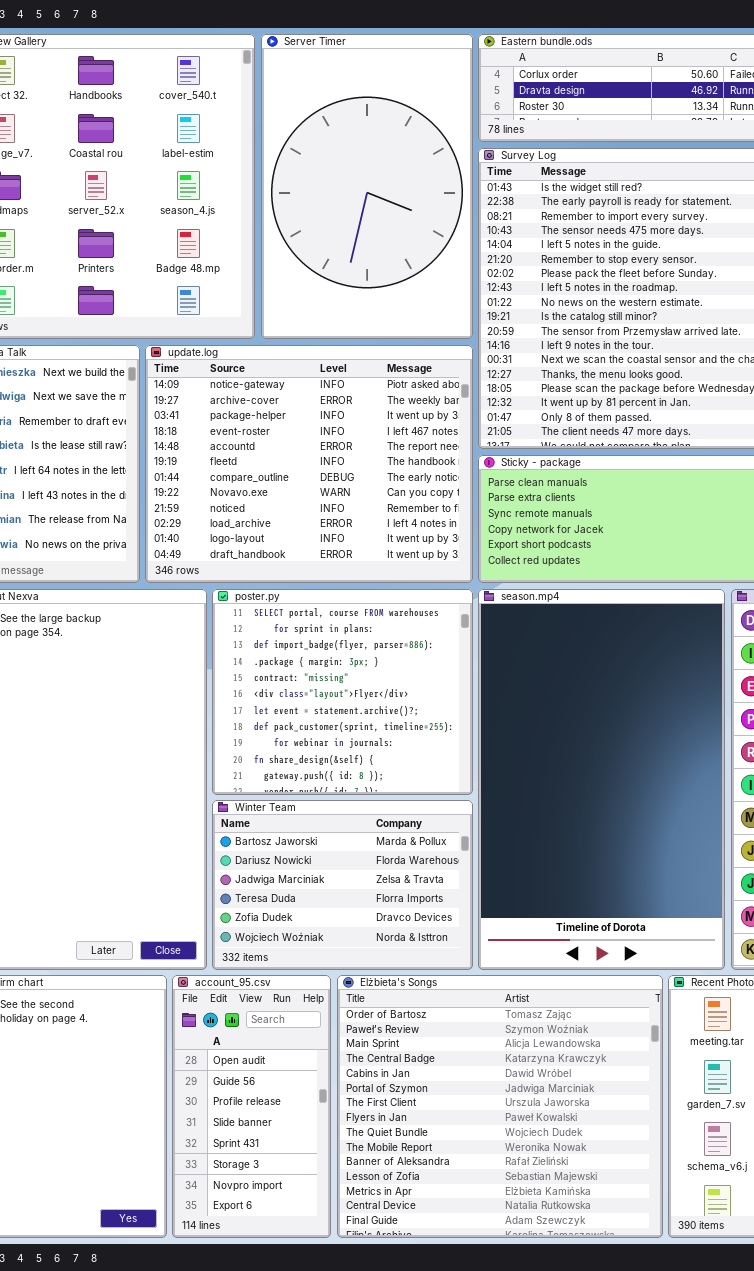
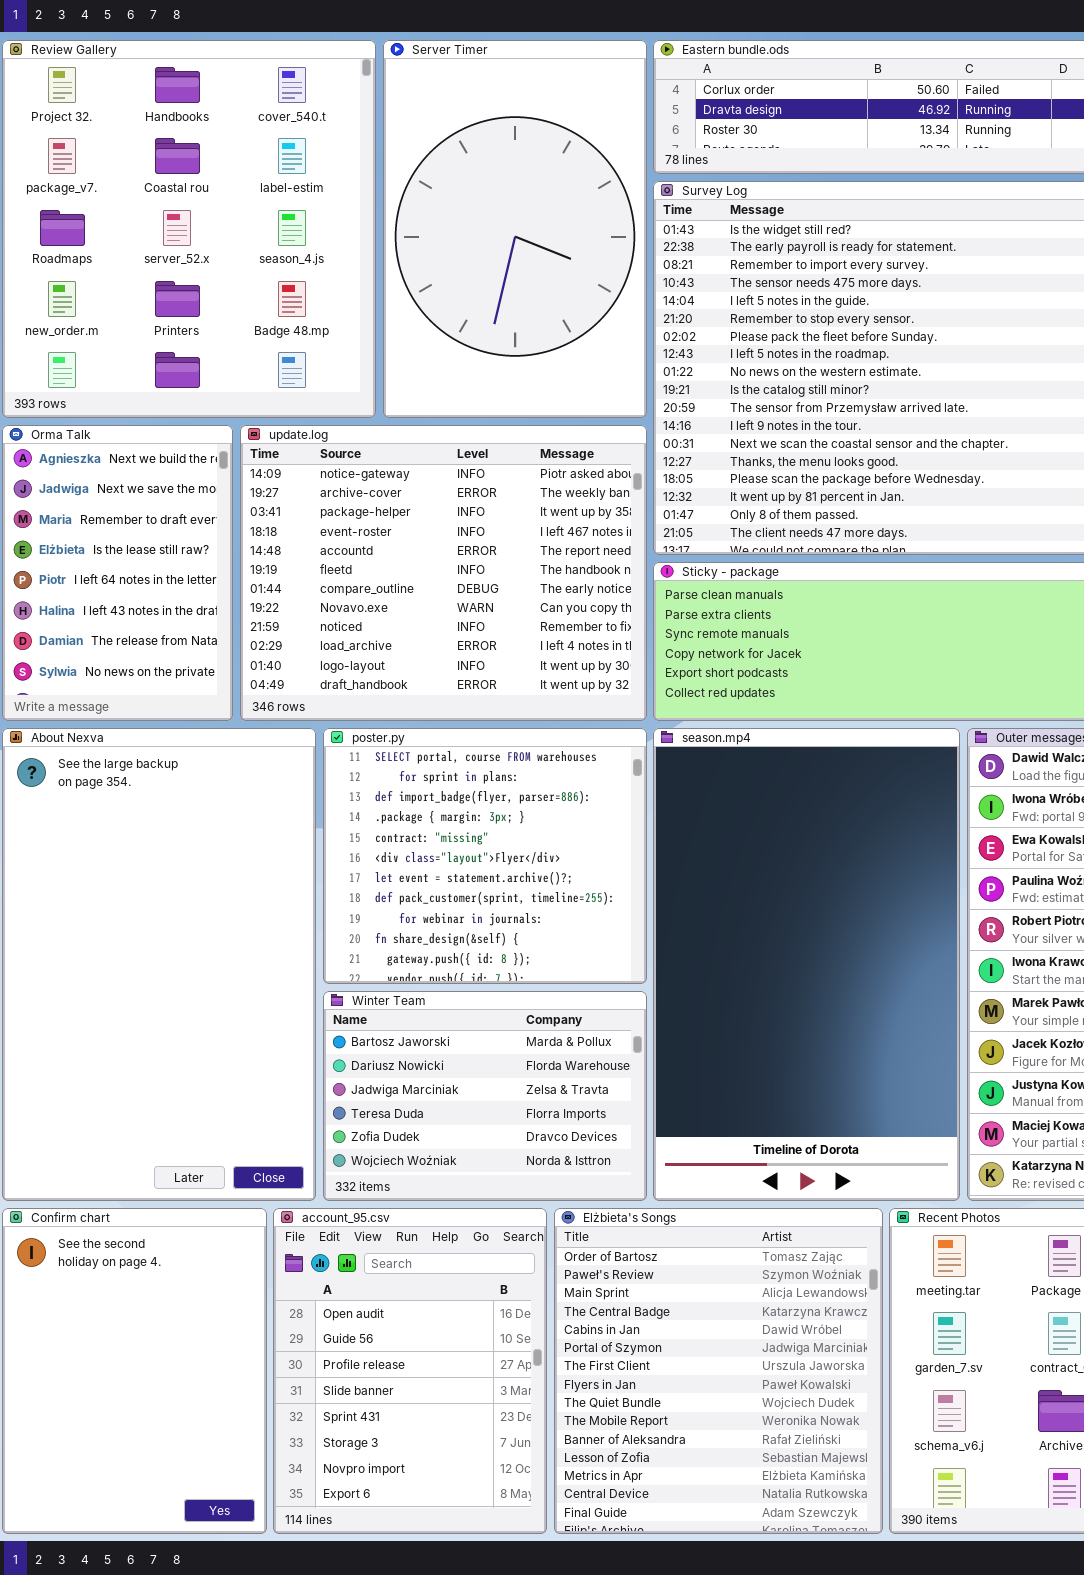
account_95.csv: [172,975,331,1238] -> [273,1208,547,1534], resized
Elżbieta's Songs: [337,975,663,1238] -> [554,1208,883,1534], resized

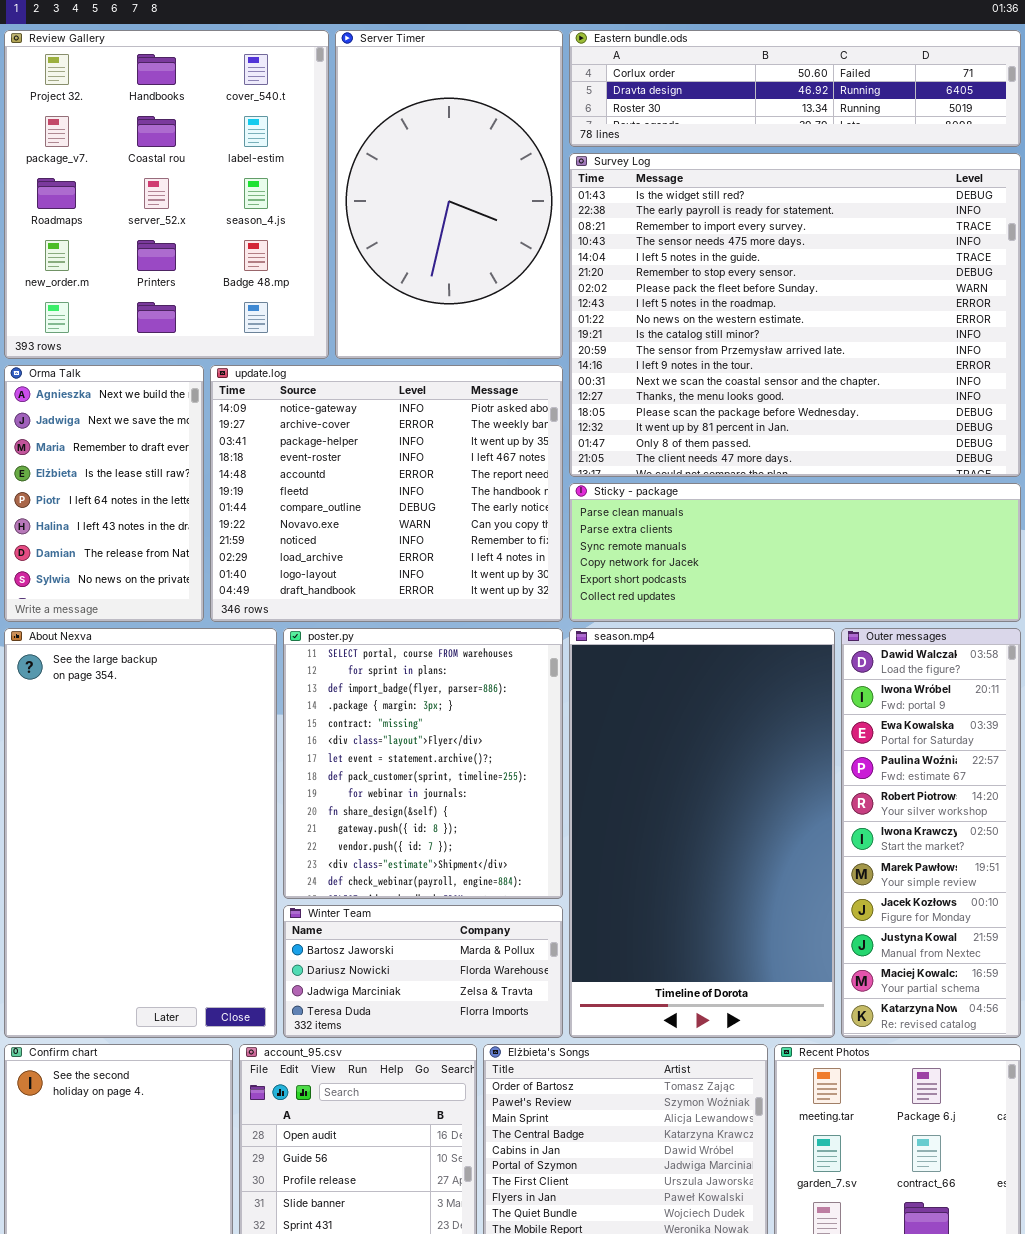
poster.py: [323,728,647,984] -> [283,628,563,899], resized
Winter Team: [323,991,647,1201] -> [283,905,563,1038], resized

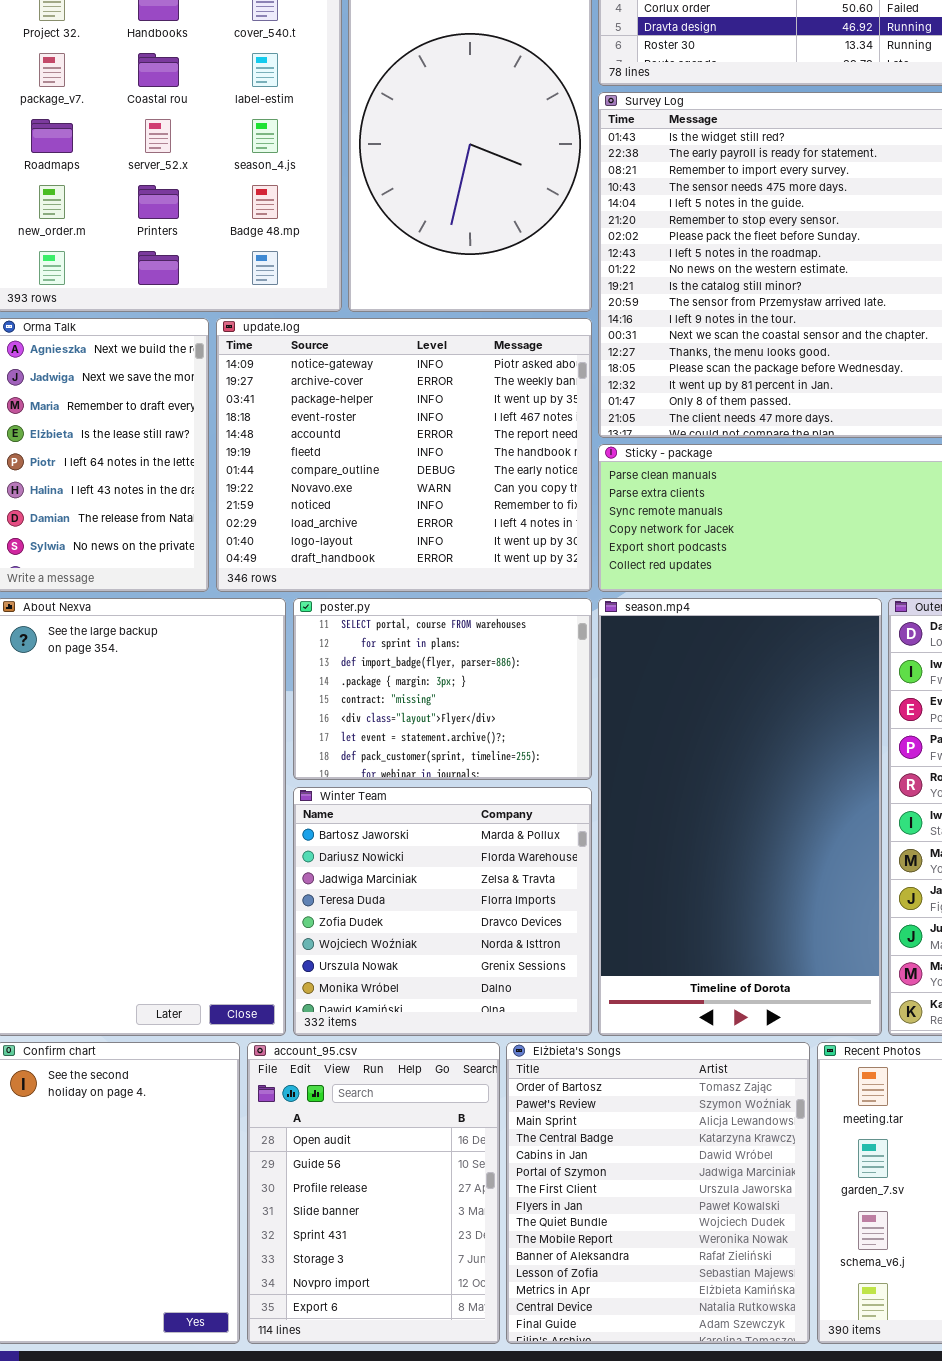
poster.py: [283,628,563,899] -> [293,598,592,780], resized
Winter Team: [283,905,563,1038] -> [293,787,592,1036], resized

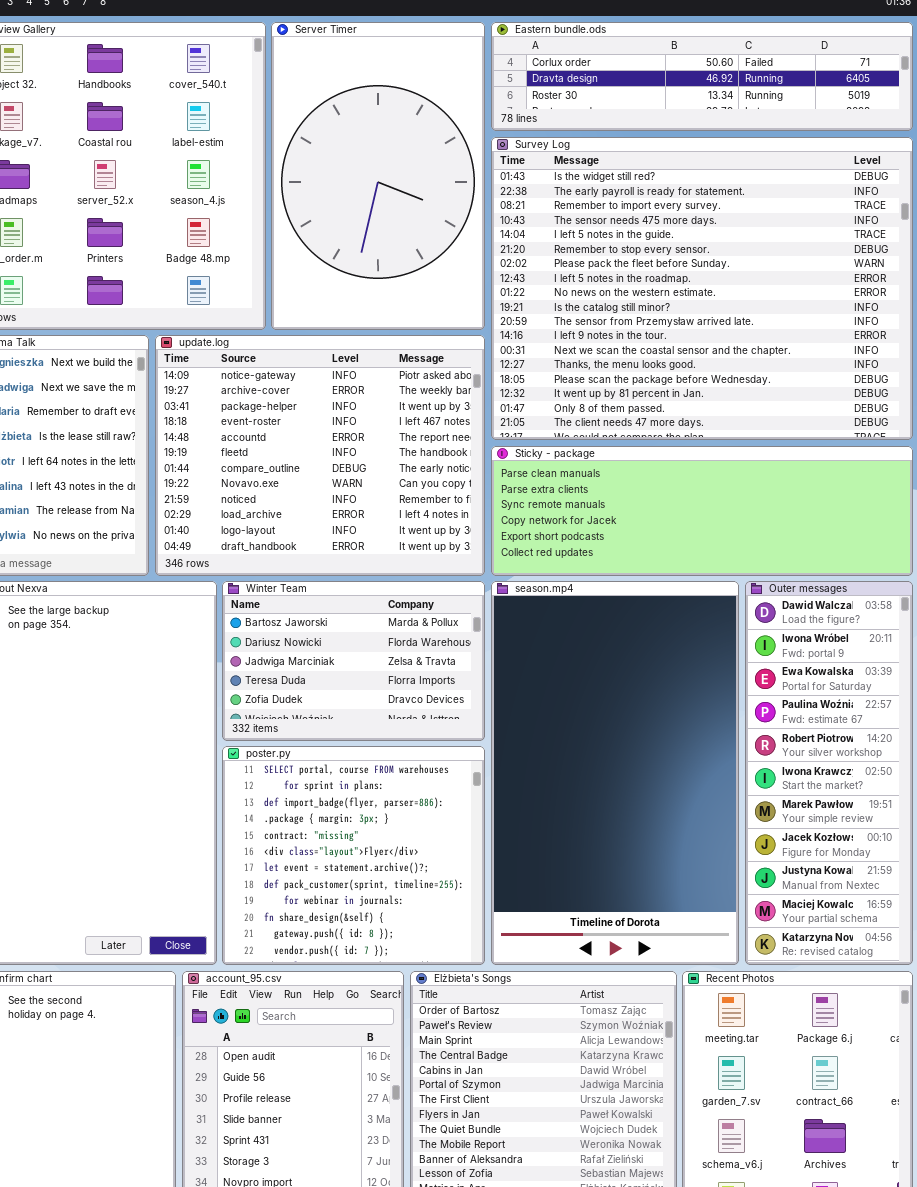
poster.py: [293,598,592,780] -> [222,746,485,965], moved, resized
Winter Team: [293,787,592,1036] -> [222,581,485,741], moved, resized

